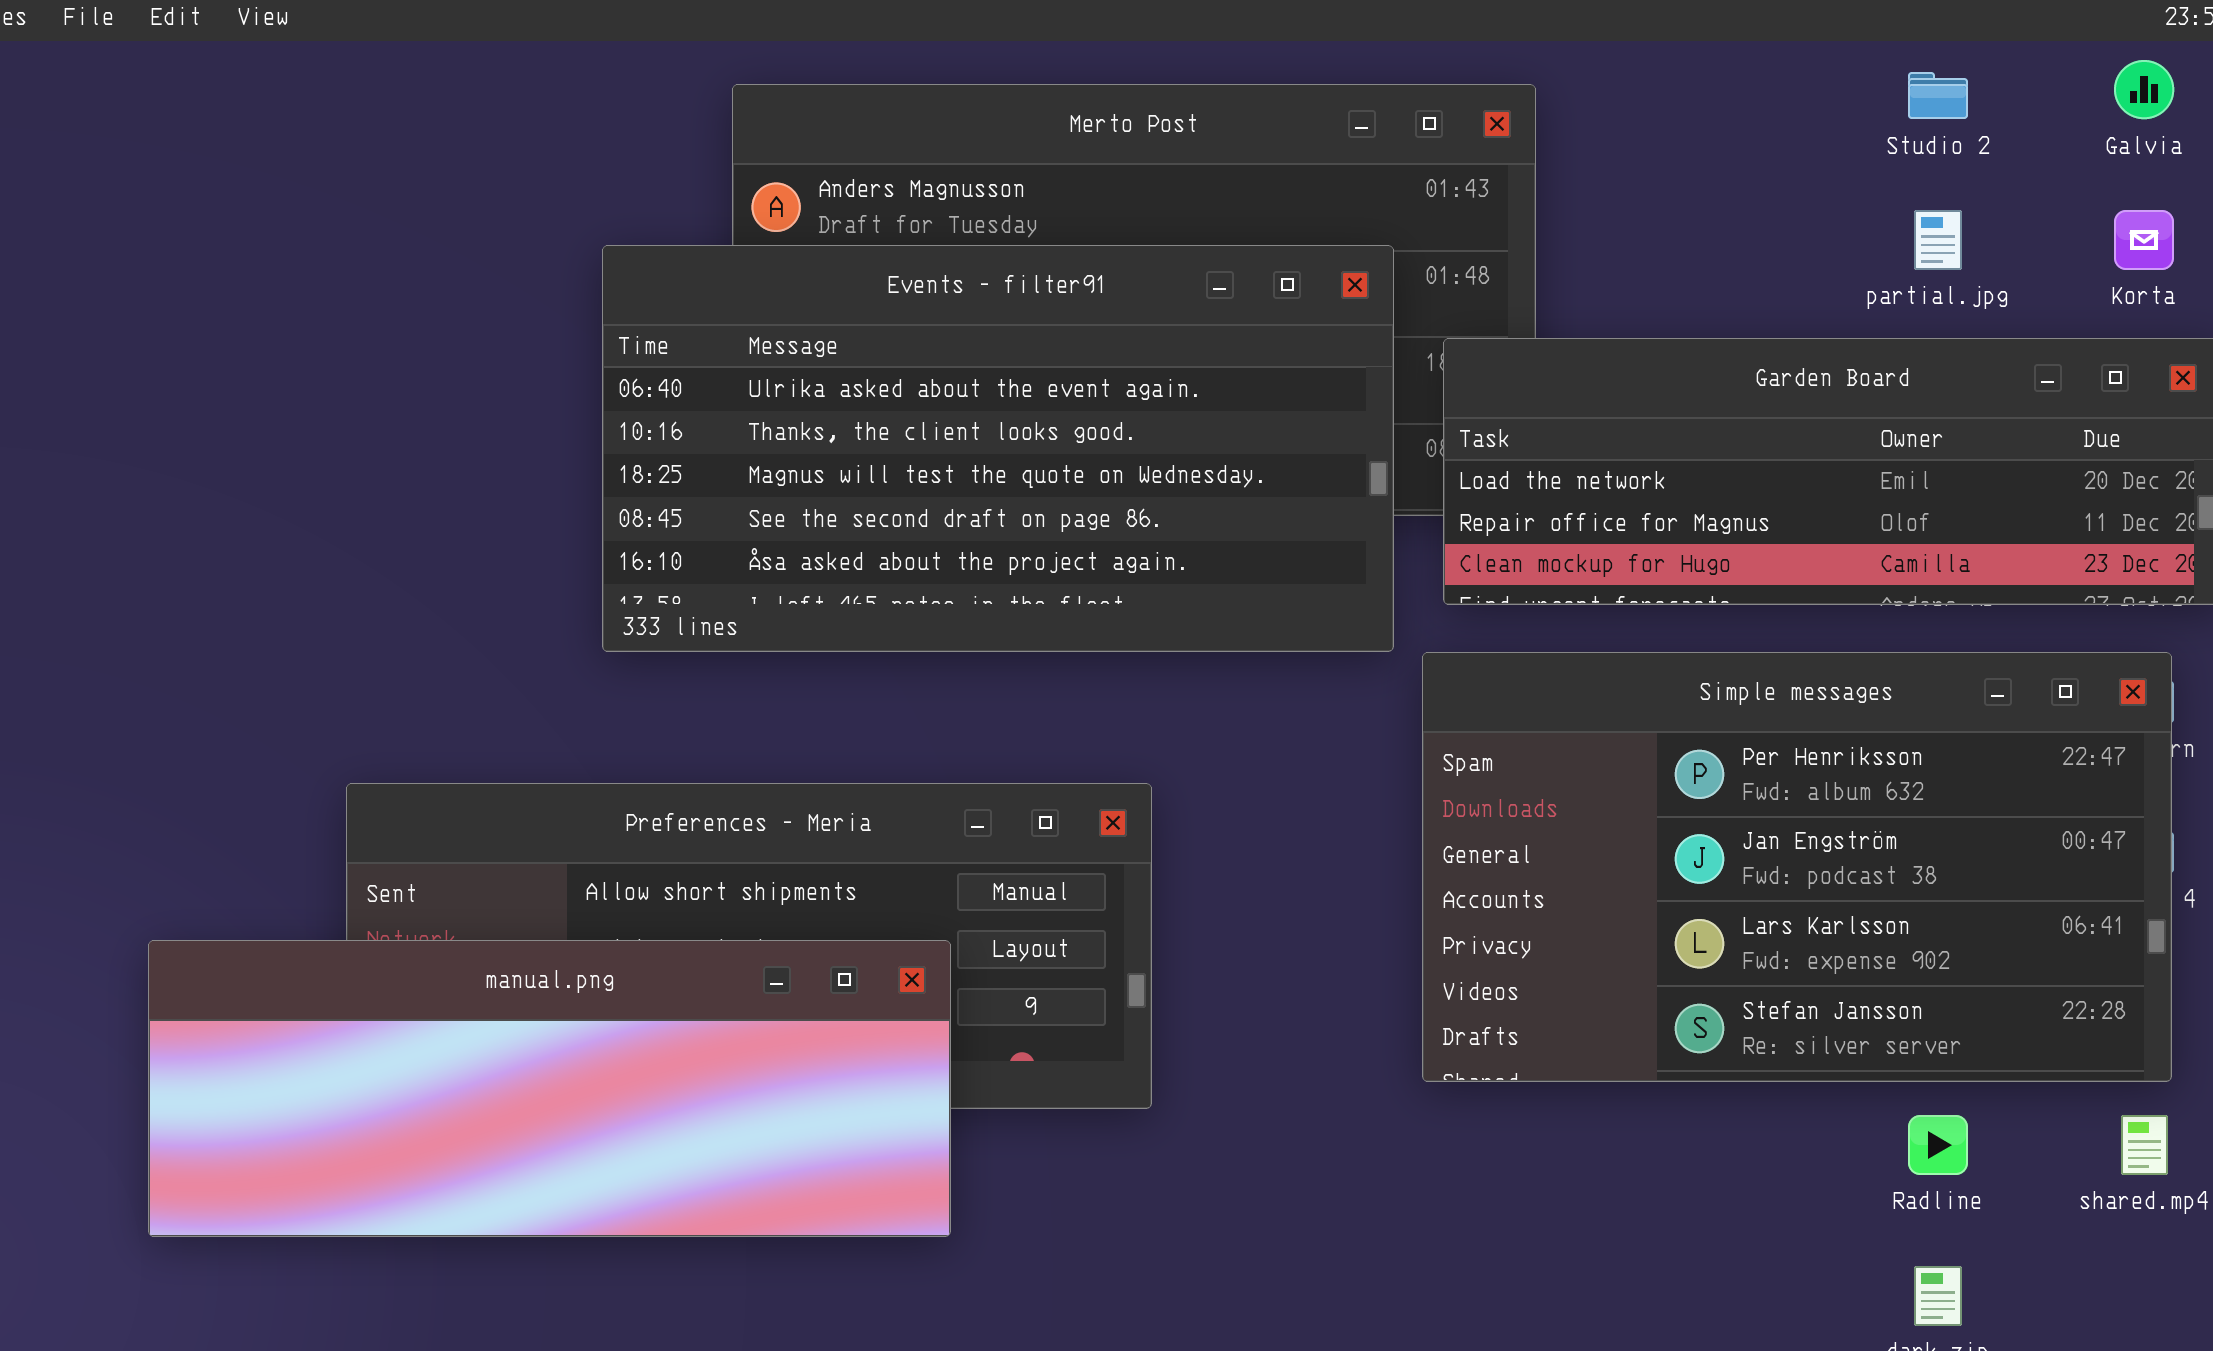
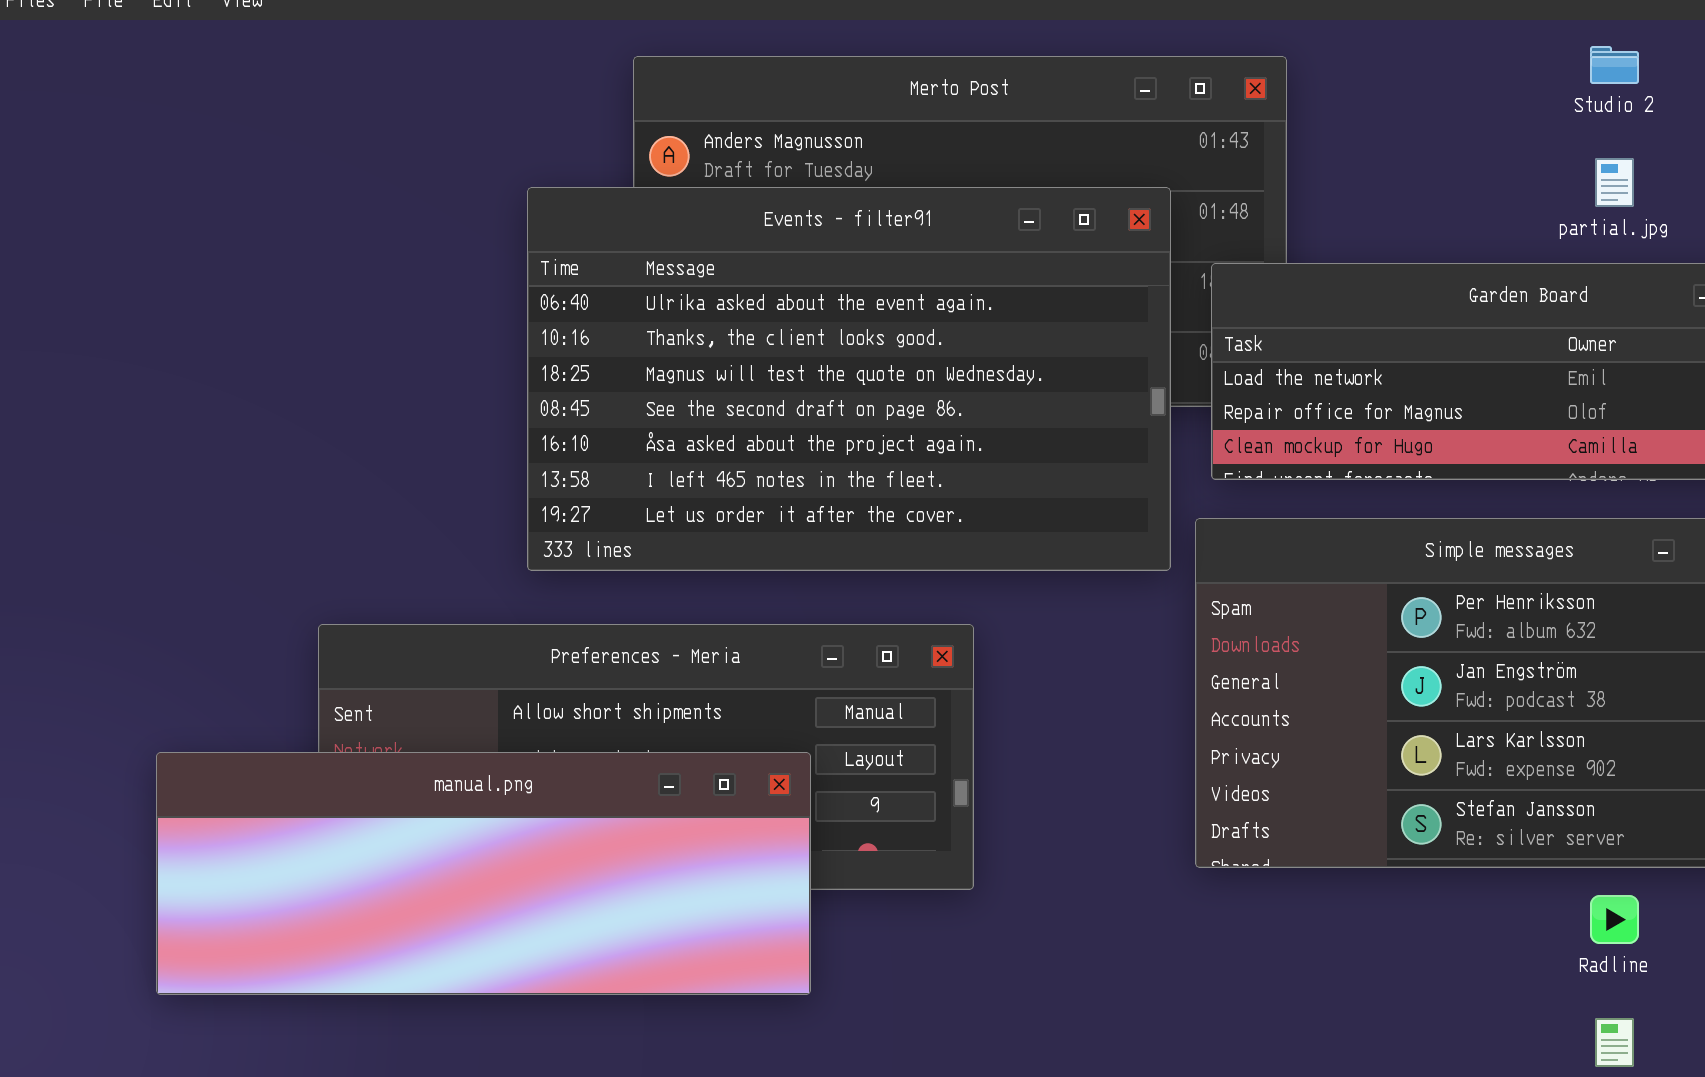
Events - filter91: [602,245,1394,652] -> [527,187,1171,571], resized

